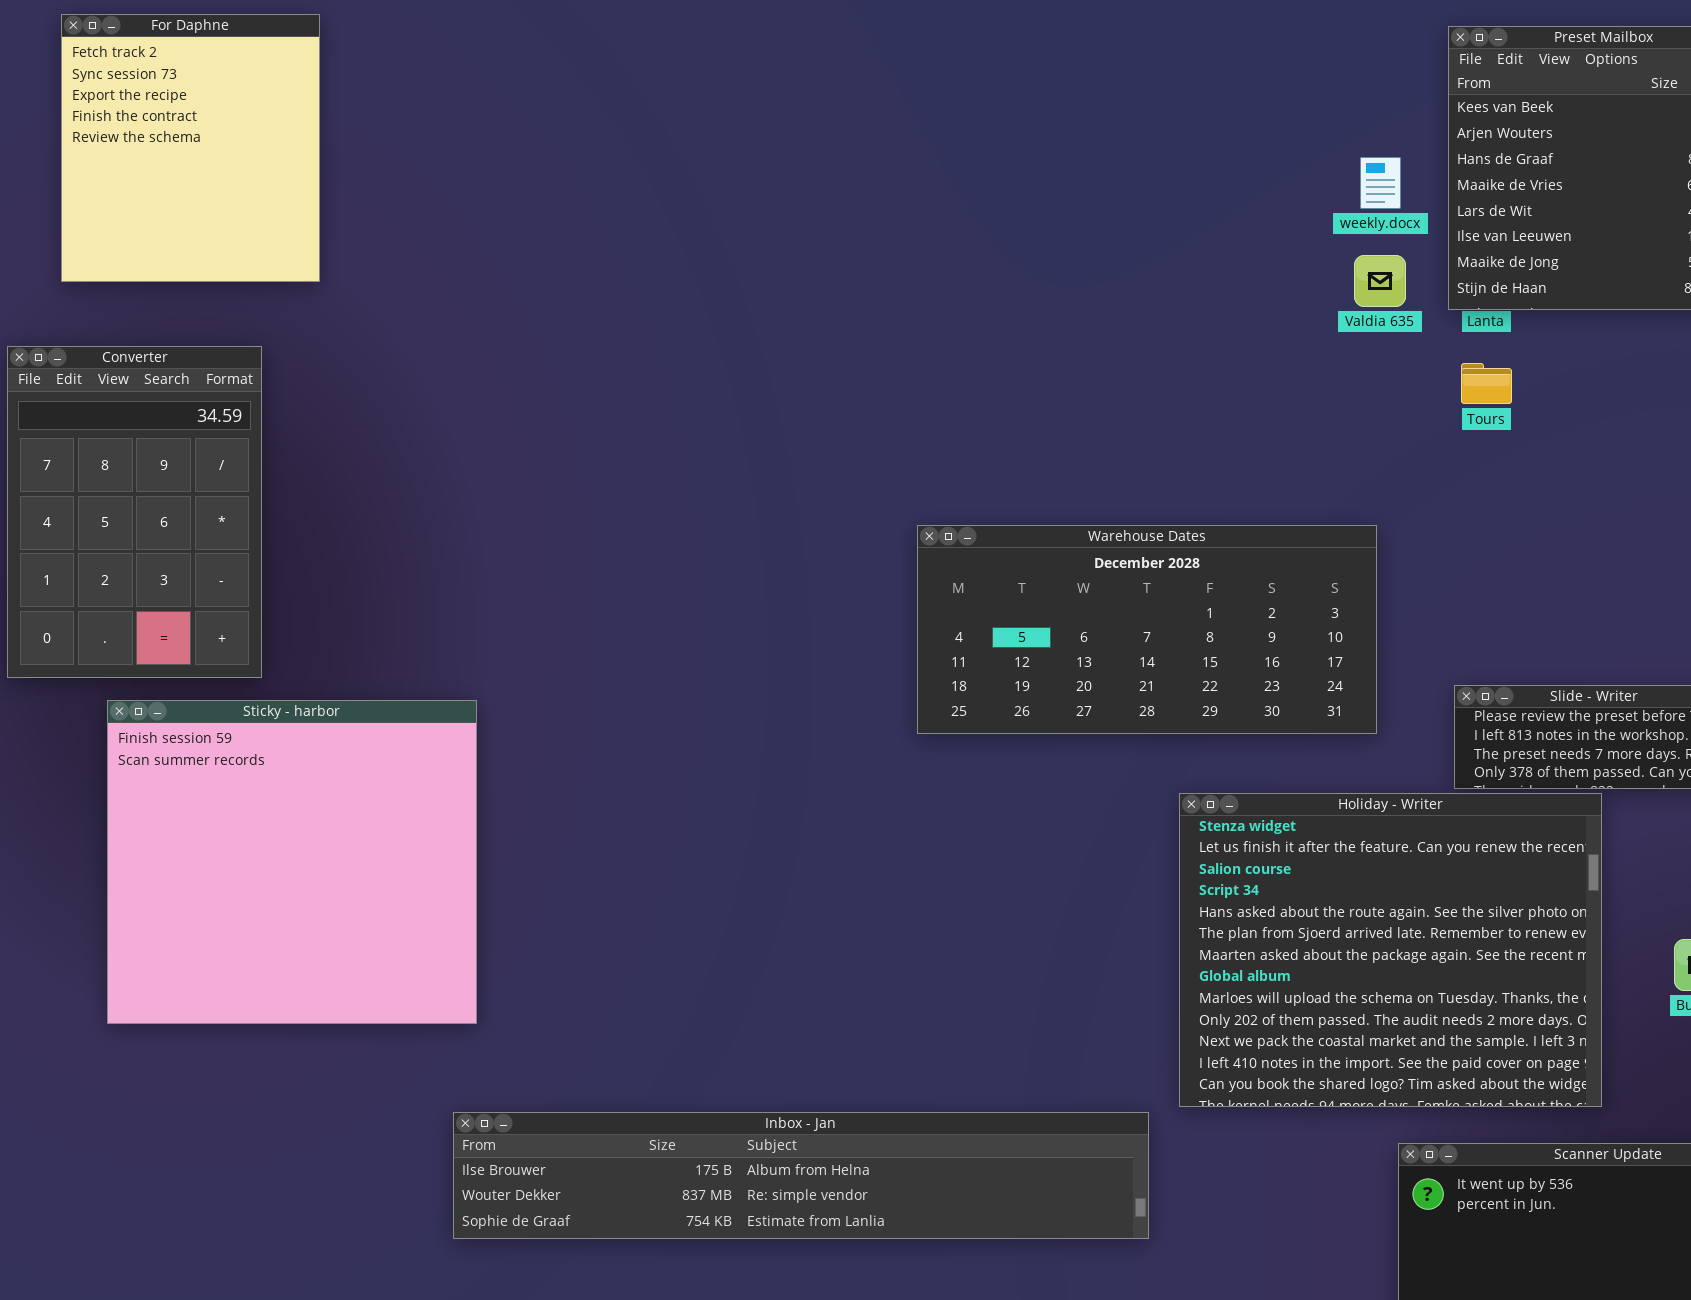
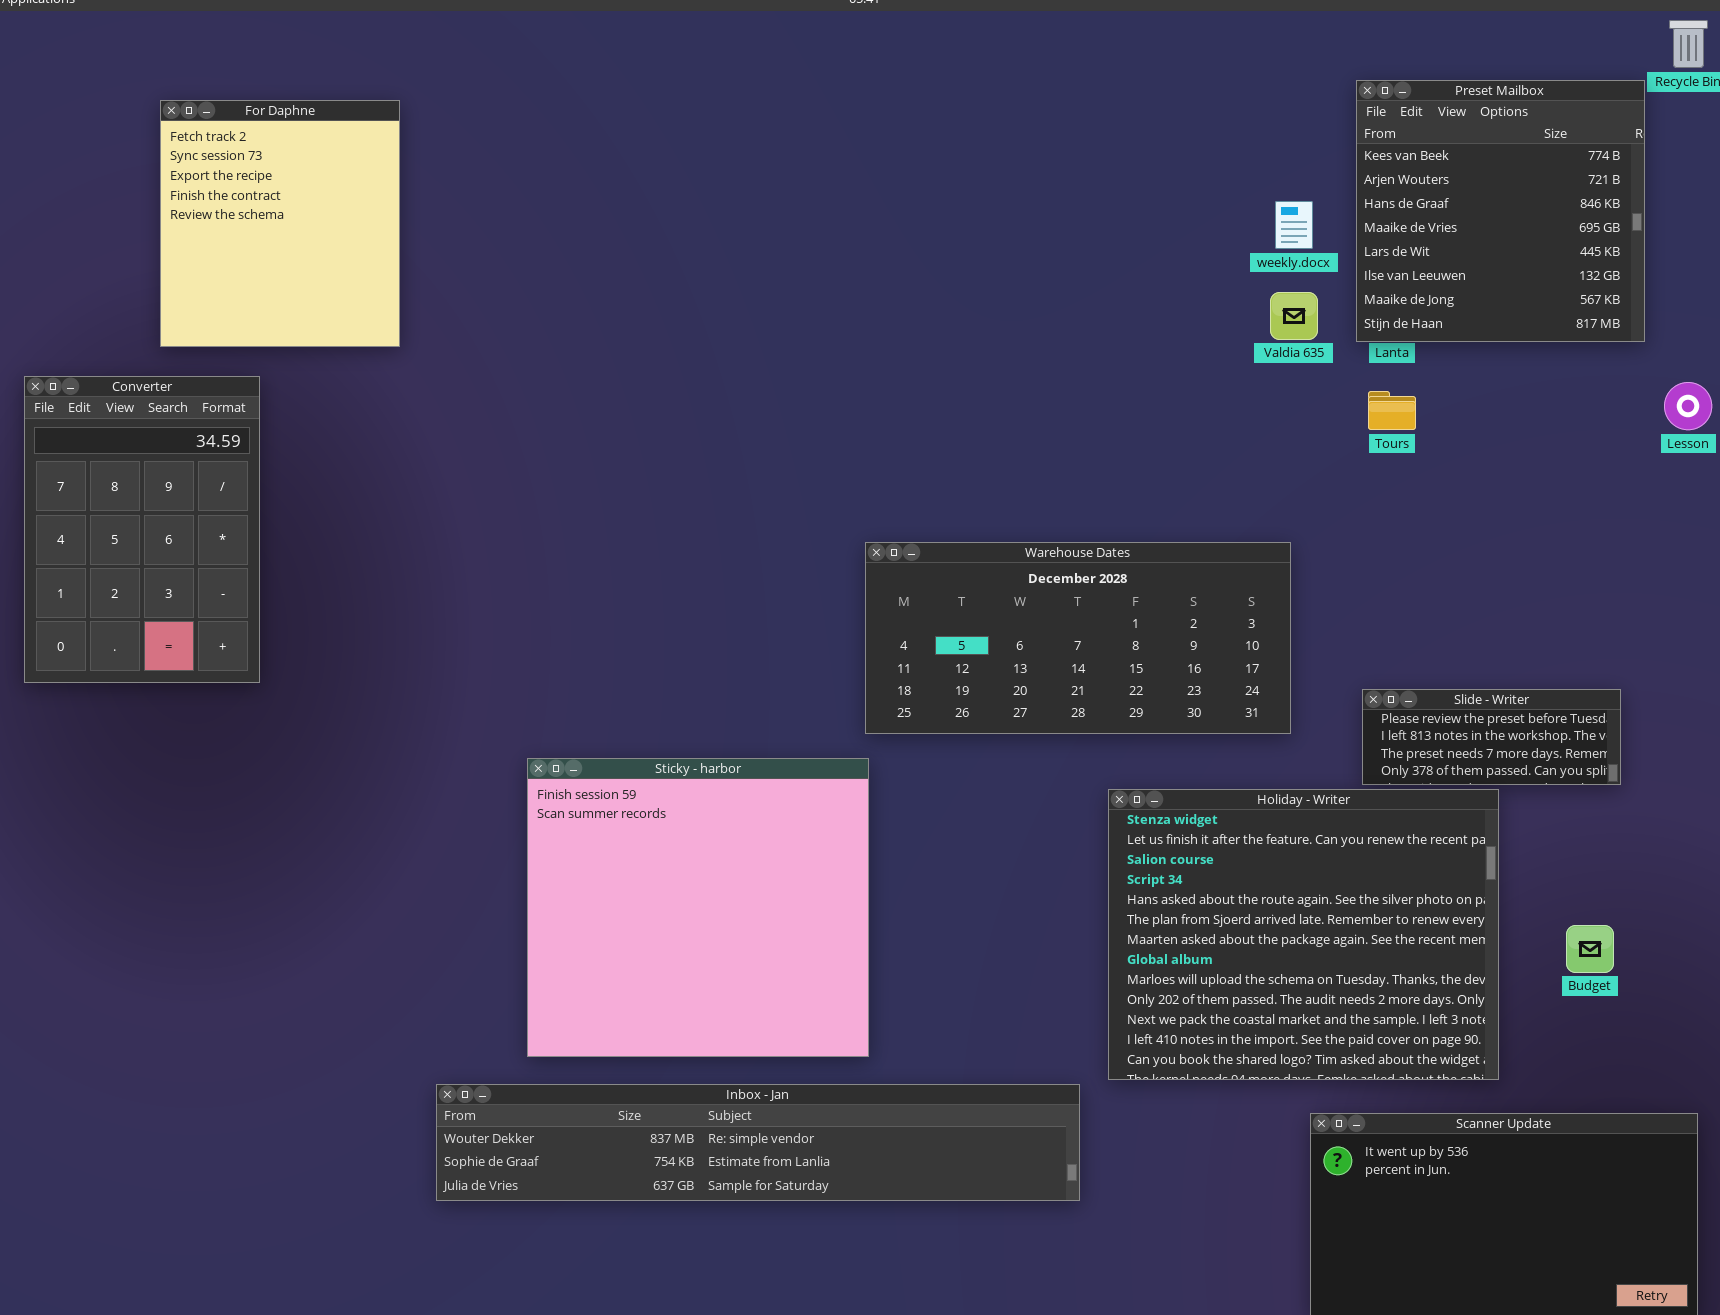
For Daphne: [61,14,320,282] -> [160,100,400,347], moved
Sticky - harbor: [107,700,477,1024] -> [527,758,869,1057], moved
Inbox - Jan: [453,1112,1149,1239] -> [436,1084,1080,1201], scrolled down 1 row

